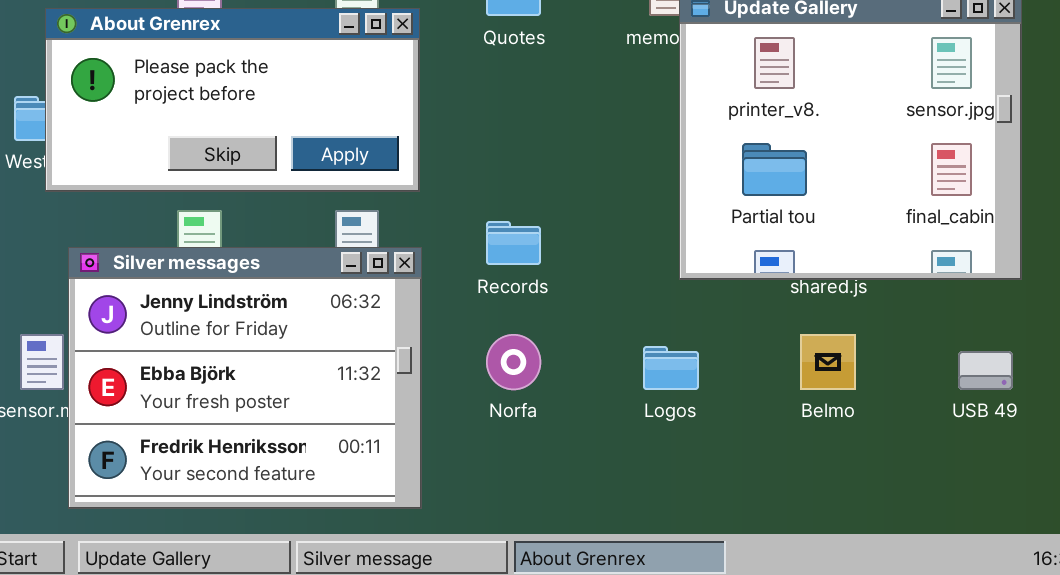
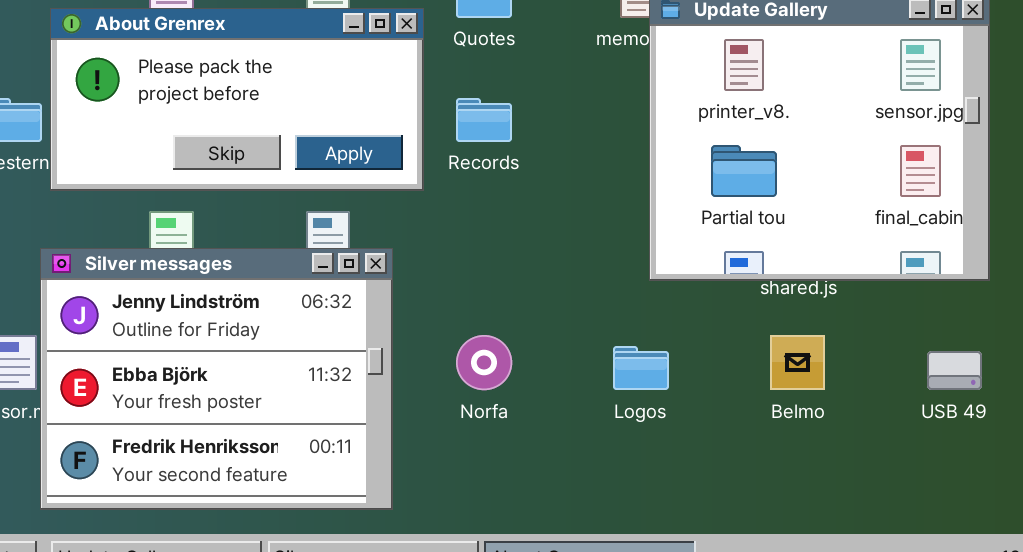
About Grenrex: [45,8,420,192] -> [50,8,424,191], moved
Records: [486,221,541,265] -> [456,98,512,142], moved

